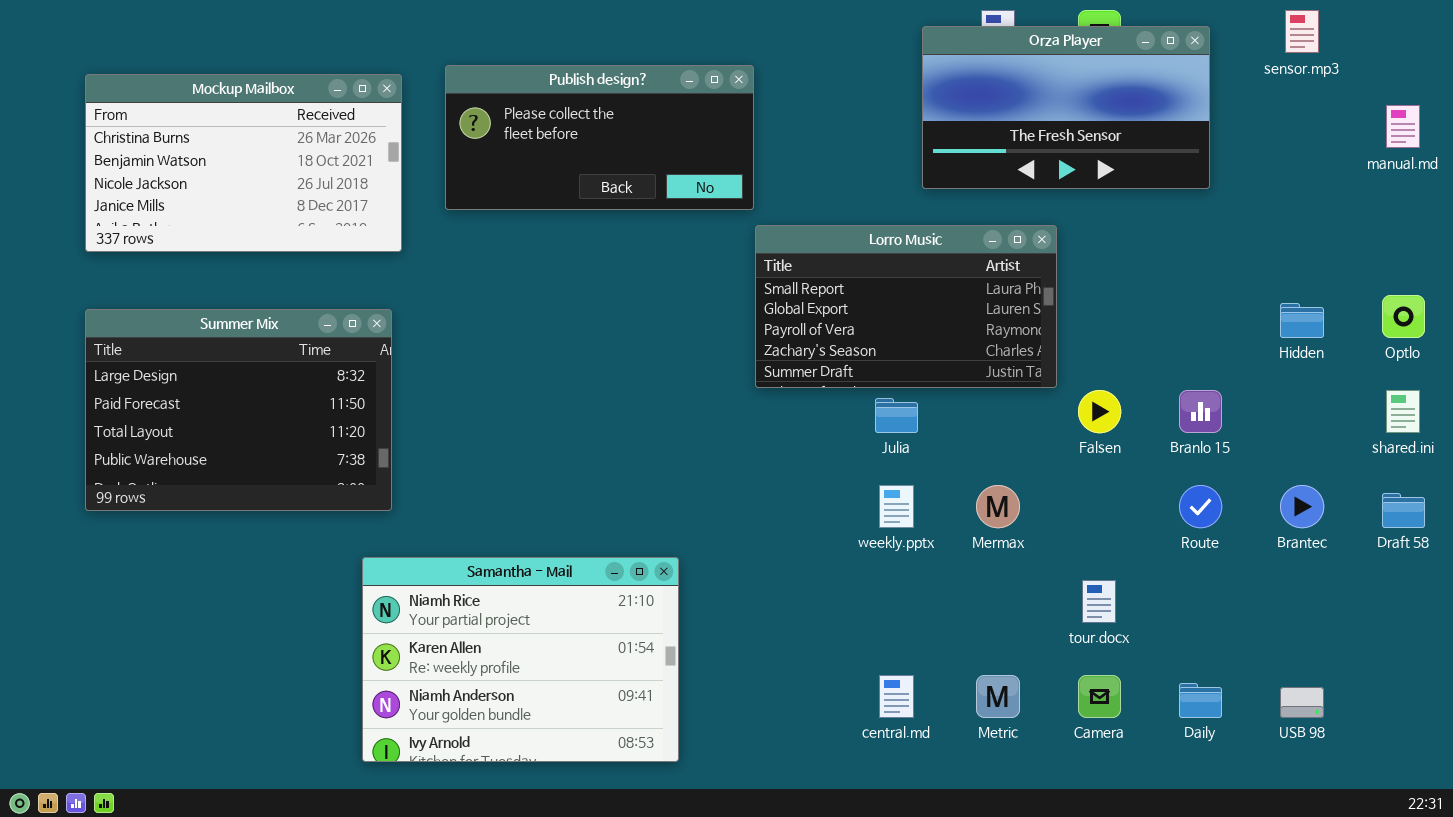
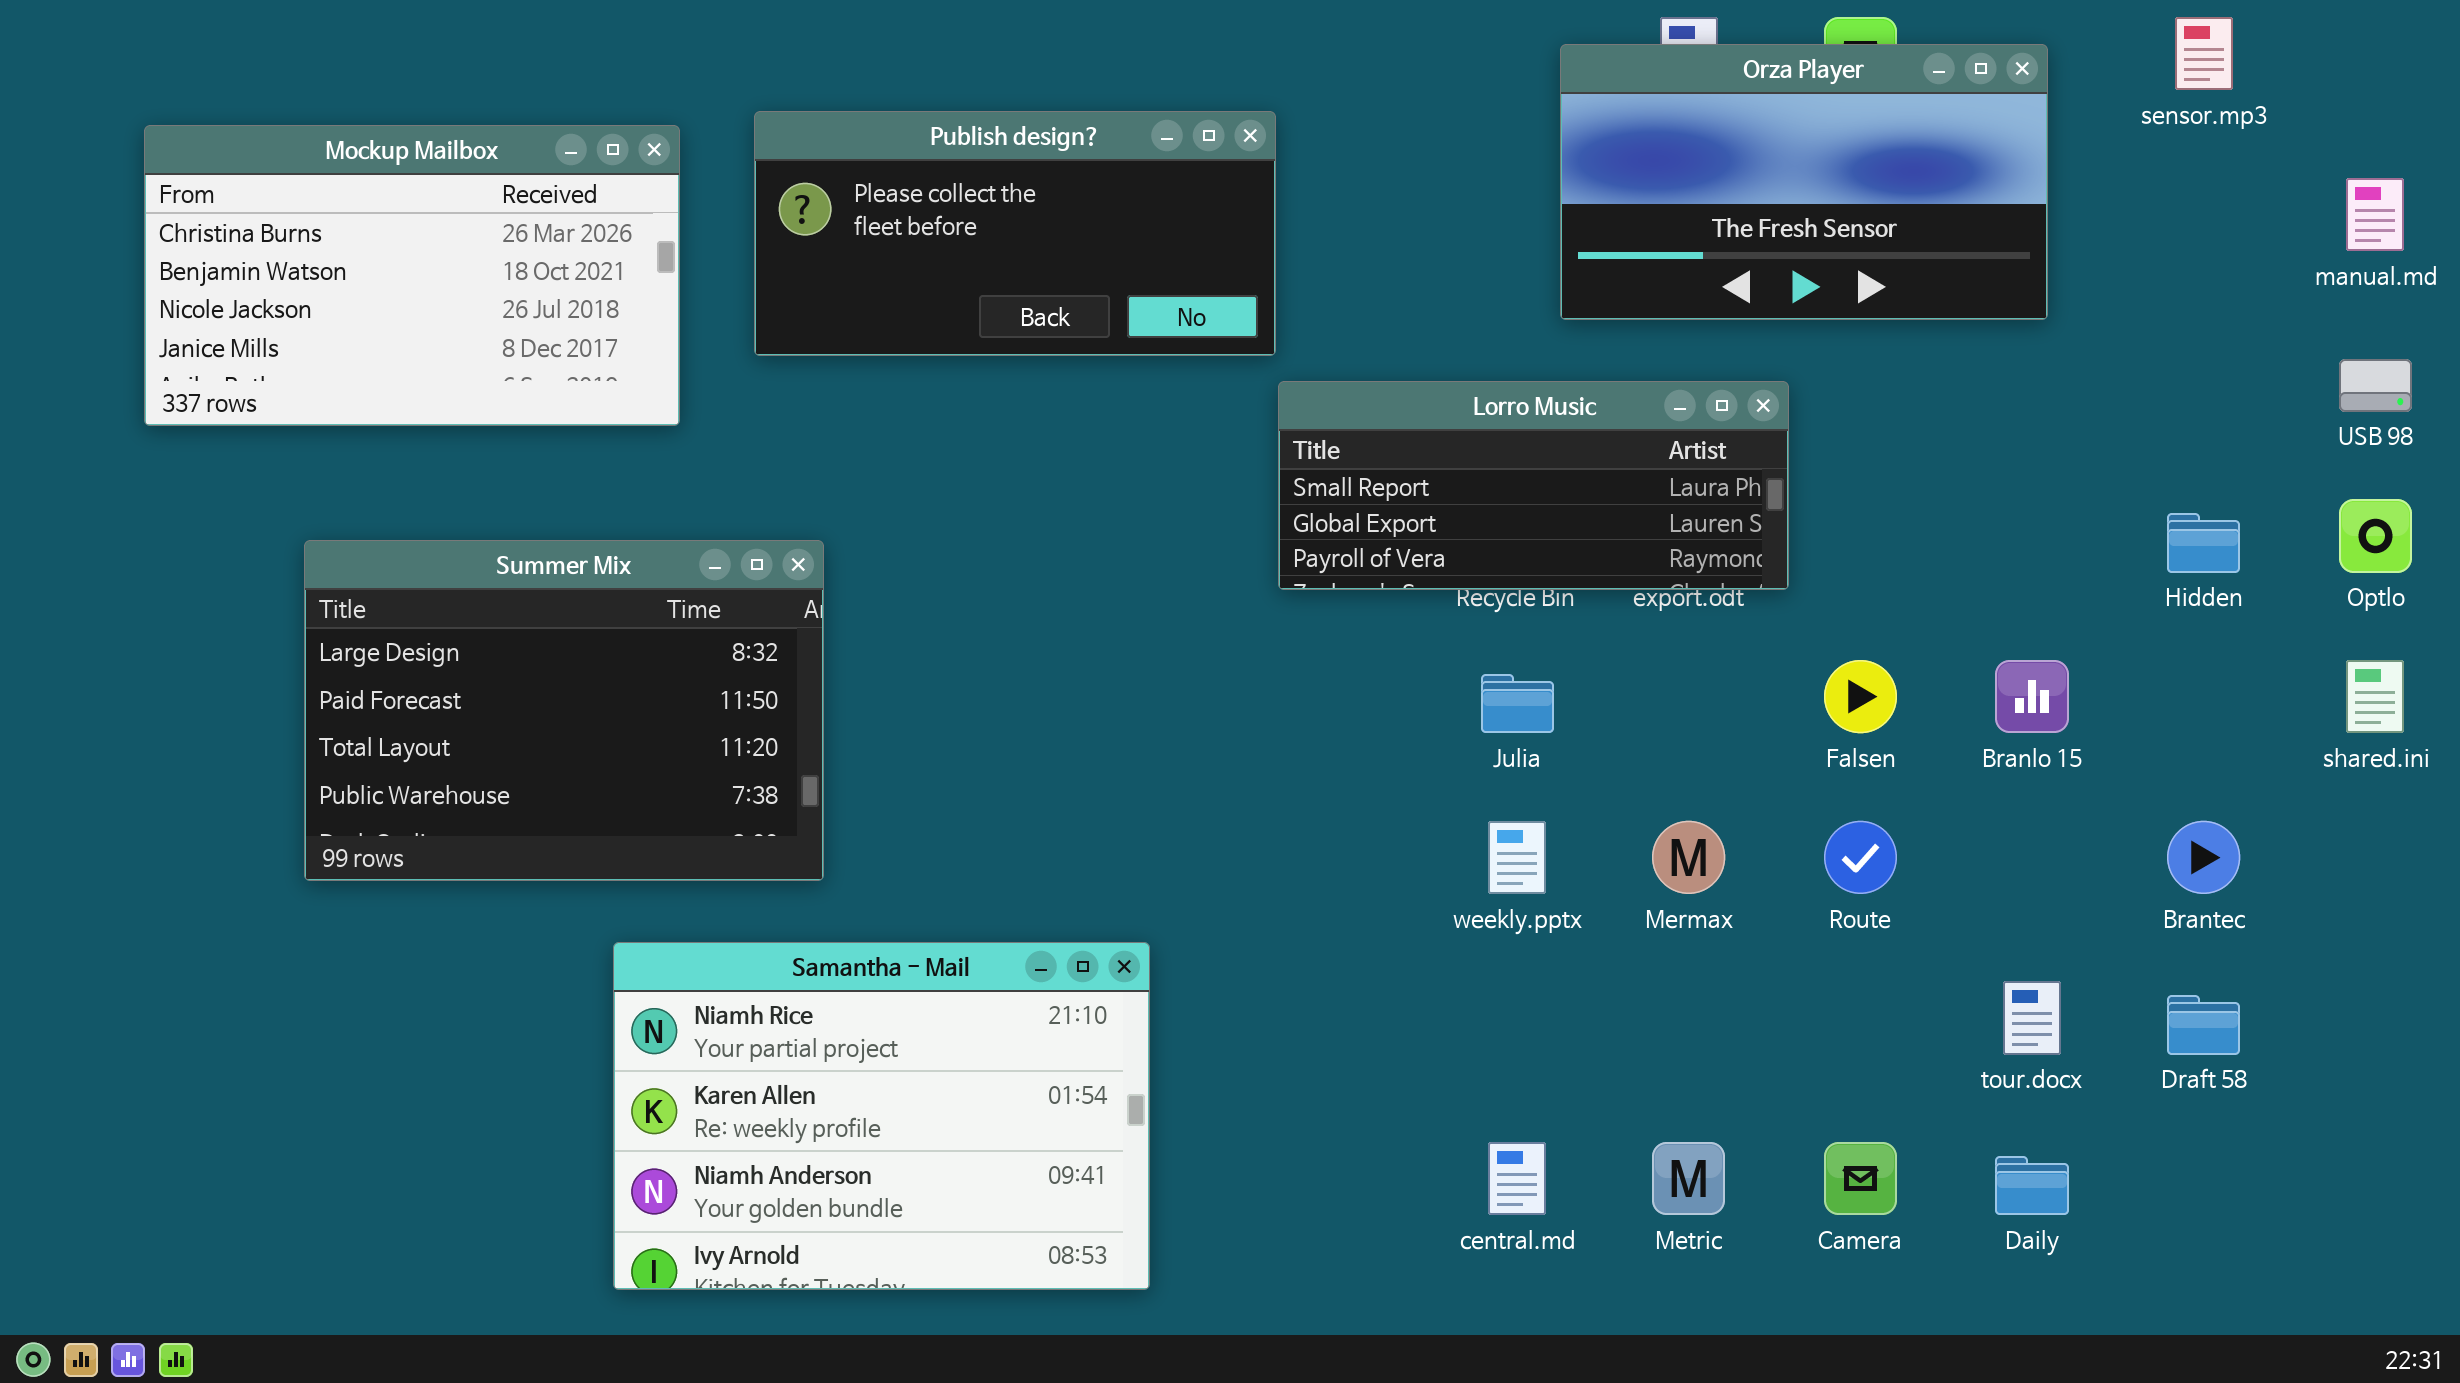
Lorro Music: [755,225,1057,388] -> [1278,381,1789,590], resized
Summer Mix: [85,309,392,511] -> [304,540,824,881], moved
Route: [1179,485,1222,528] -> [1824,821,1897,894], moved
Draft 58: [1382,493,1425,528] -> [2167,995,2240,1055], moved
tour.docx: [1082,580,1116,623] -> [2003,981,2061,1055], moved
USB 98: [1280,687,1324,718] -> [2339,359,2412,412], moved

